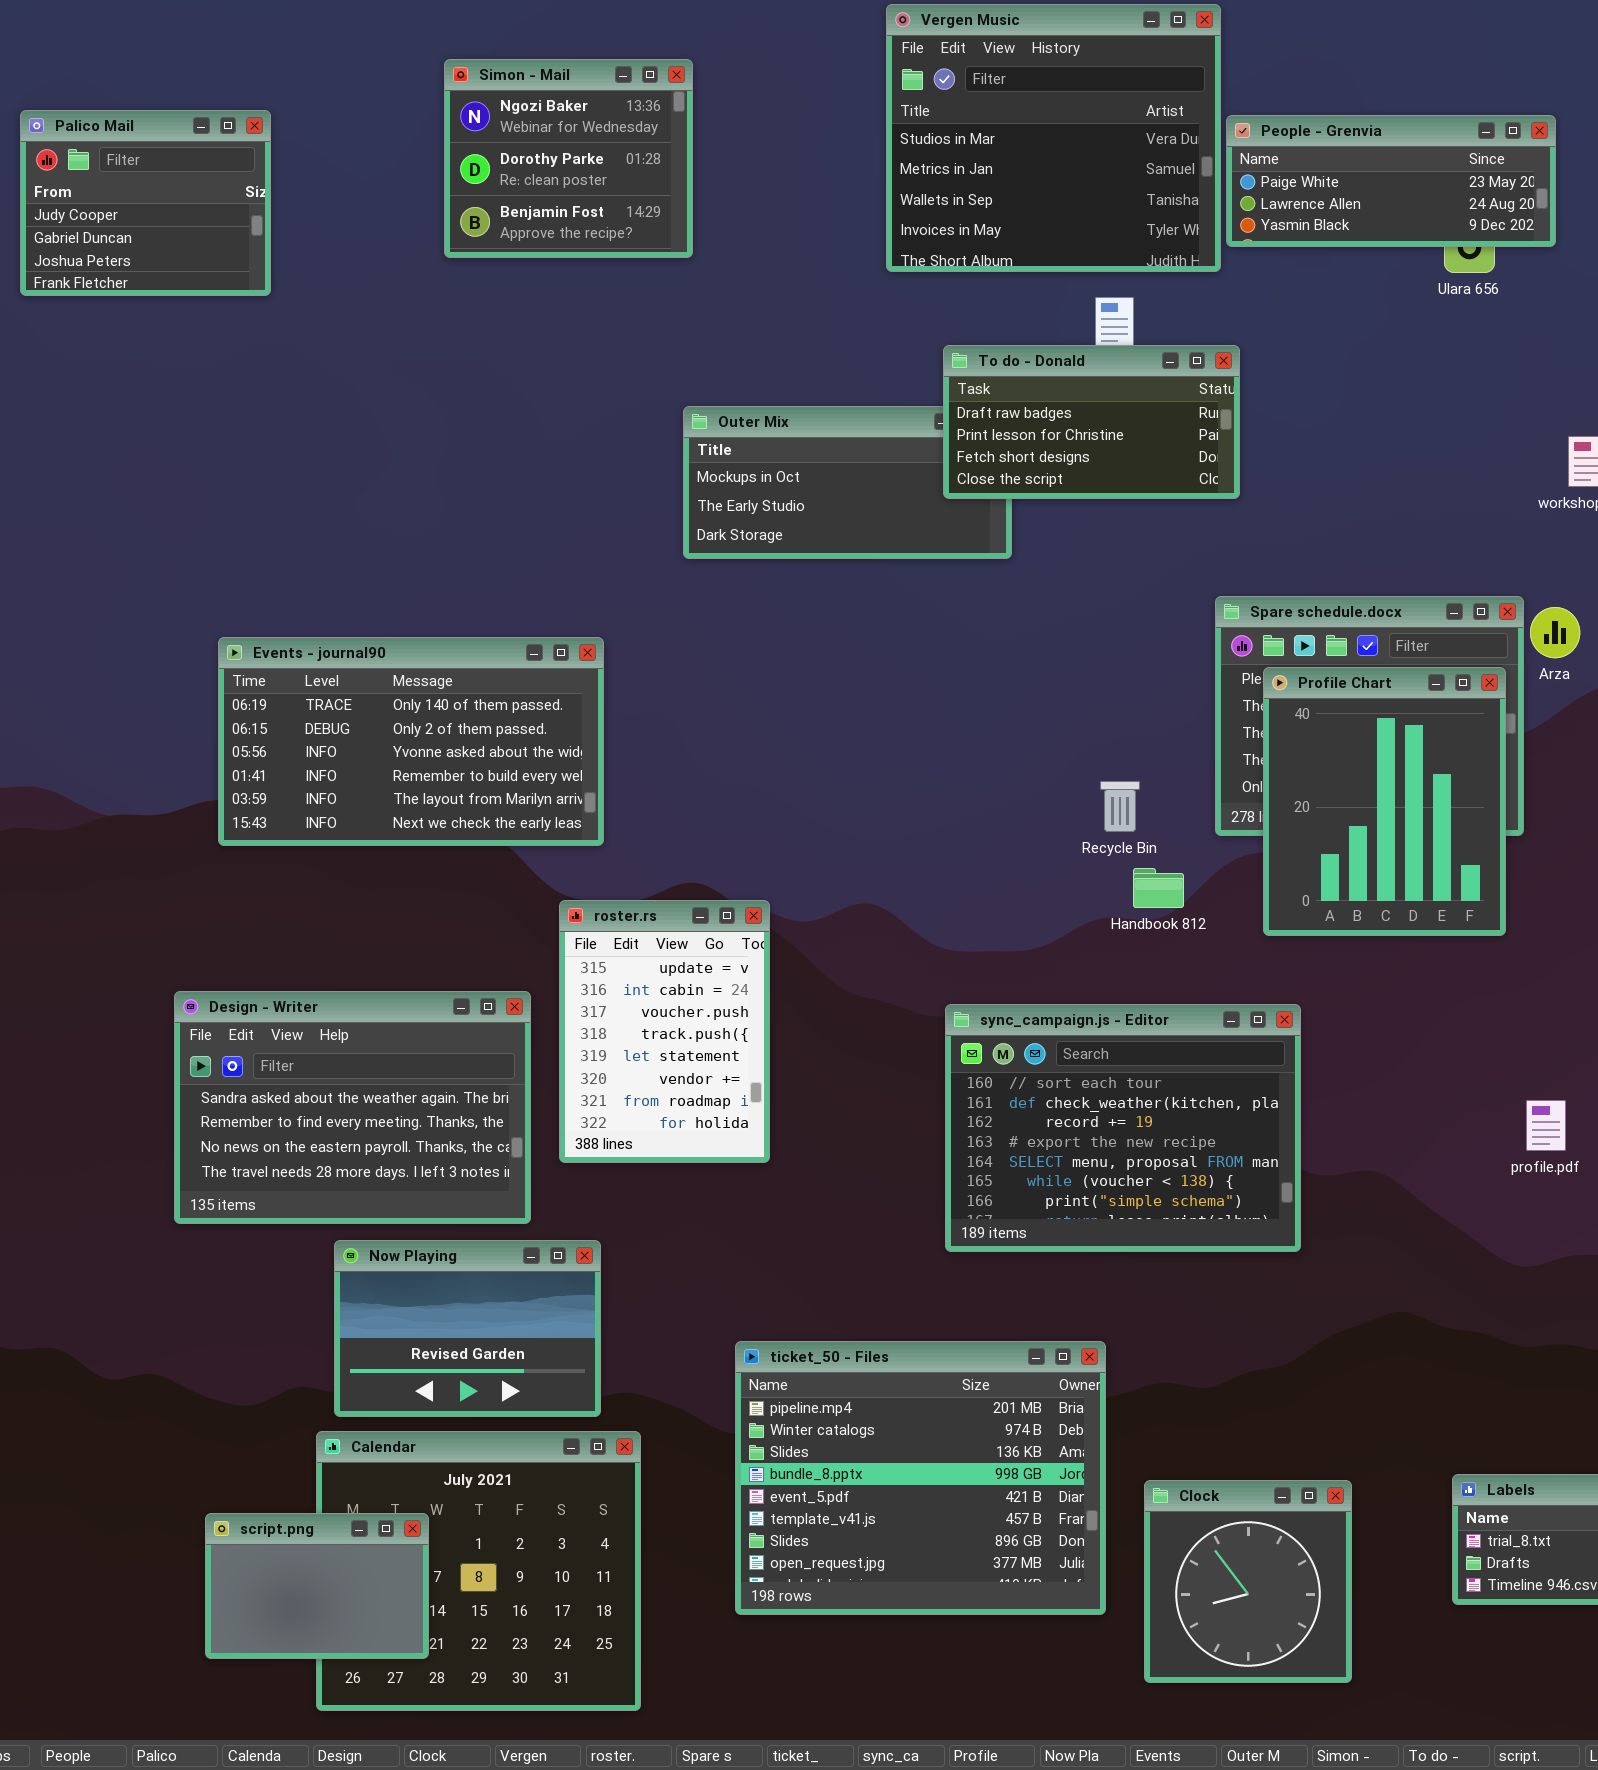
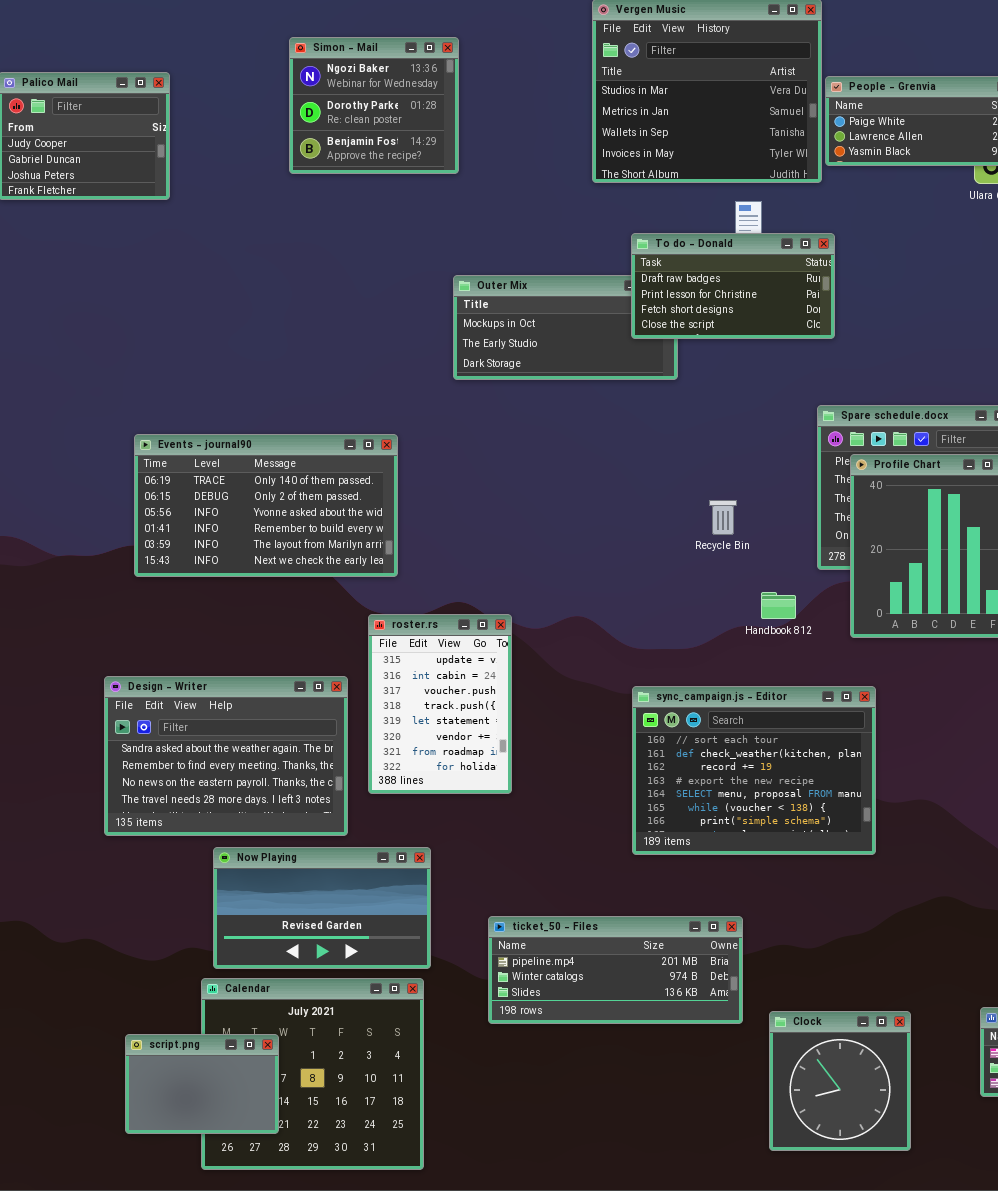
Recycle Bin: [1100,781,1140,832] -> [709,500,737,535], moved
Now Playing: [334,1240,601,1417] -> [213,847,431,969], resized
ticket_50 - Files: [735,1341,1106,1615] -> [488,916,743,1024], resized

